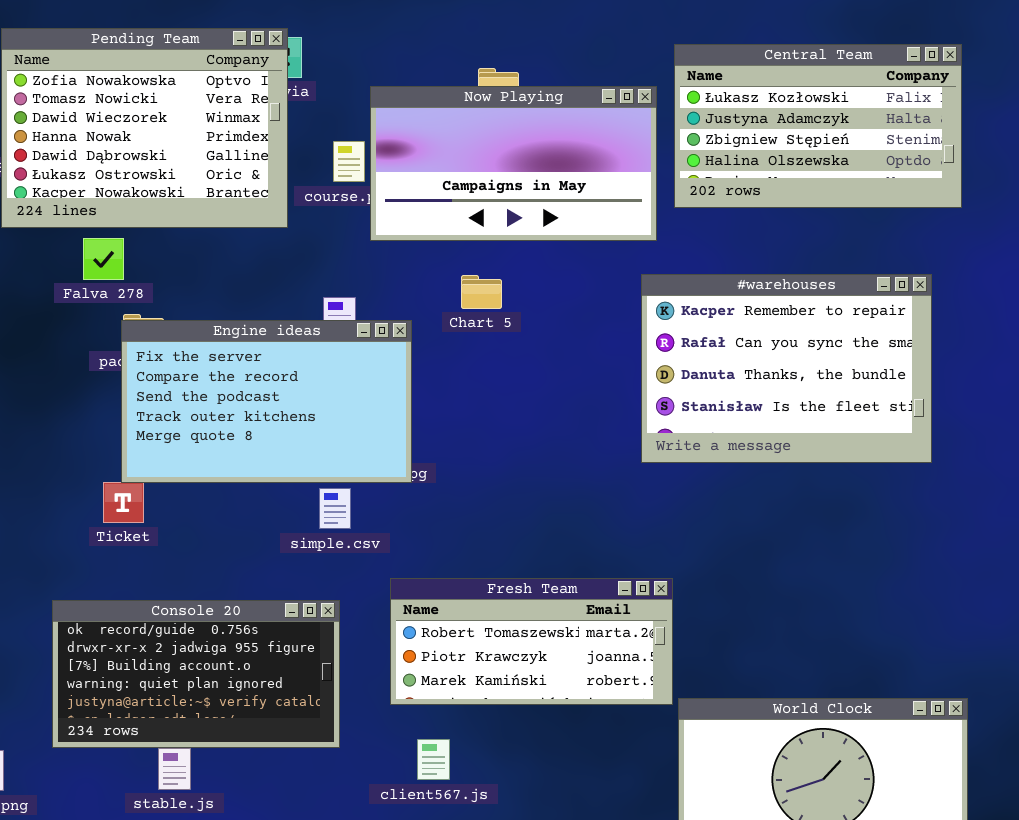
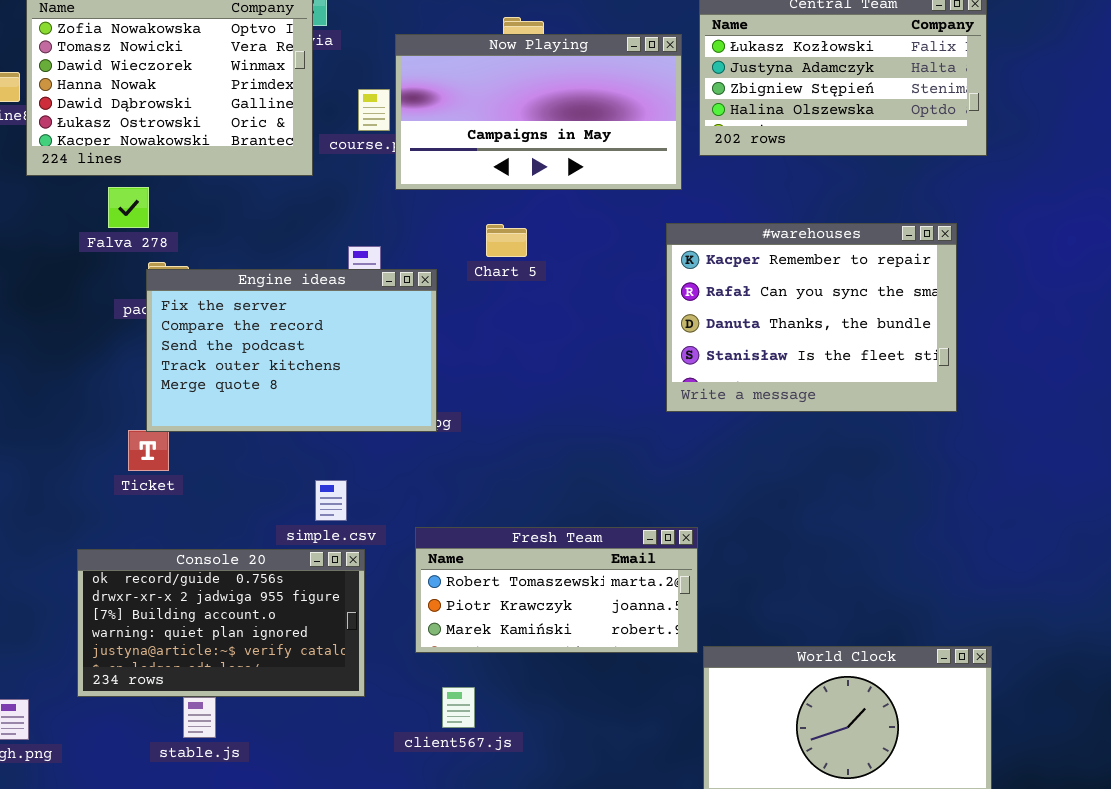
simple.csv: [319,488,351,529] -> [315,480,347,521], moved

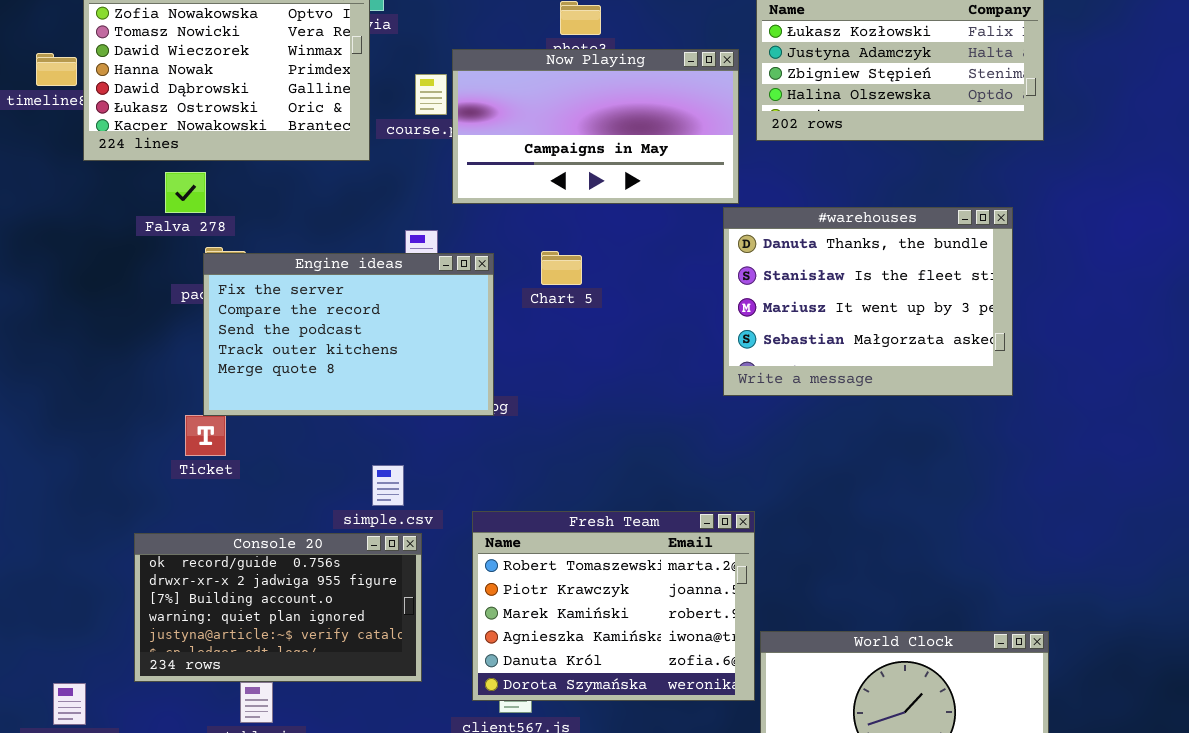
Now Playing: [395,34,682,190] -> [452,49,739,204], moved
#warehouses: [666,223,957,412] -> [723,207,1013,396], scrolled down 2 rows
Chart 5: [486,224,527,257] -> [541,251,582,285], moved
Fresh Team: [415,527,698,653] -> [472,511,755,701], resized

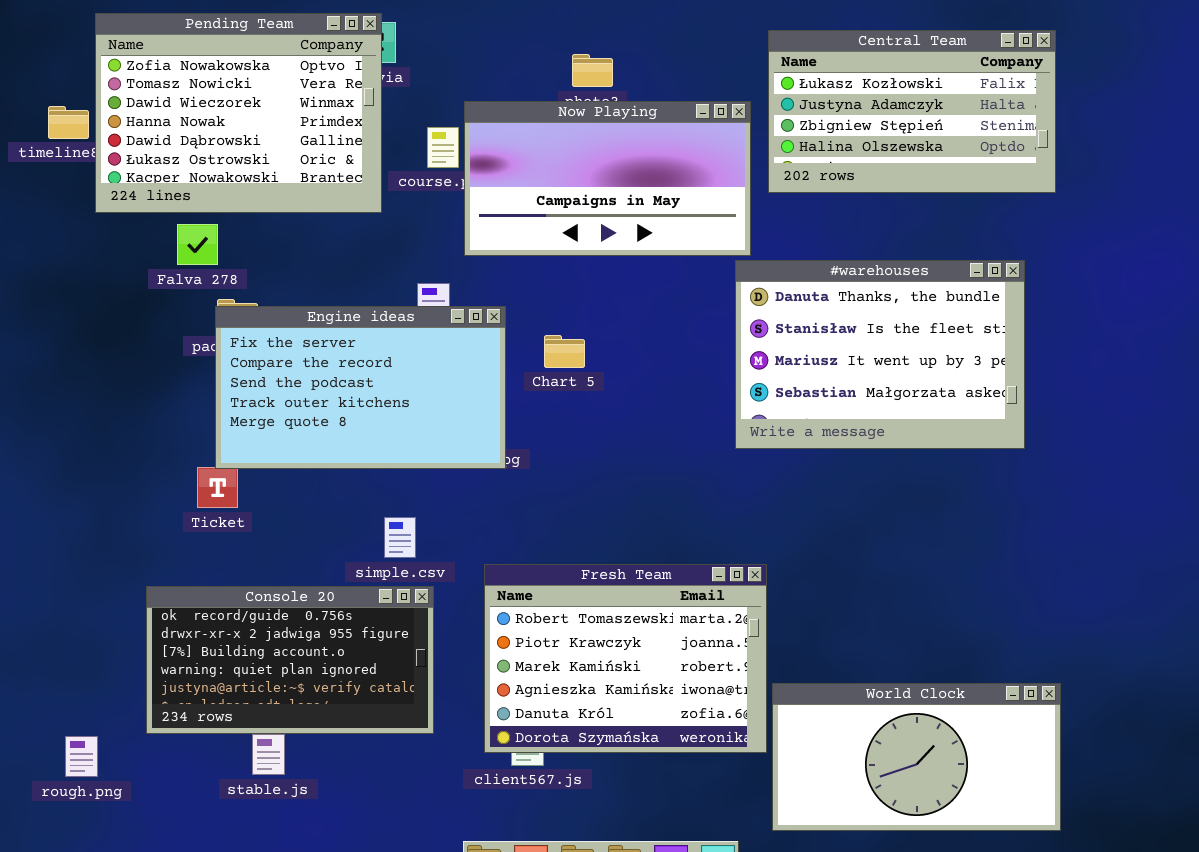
Chart 5: [541,251,582,285] -> [544,335,585,368], moved

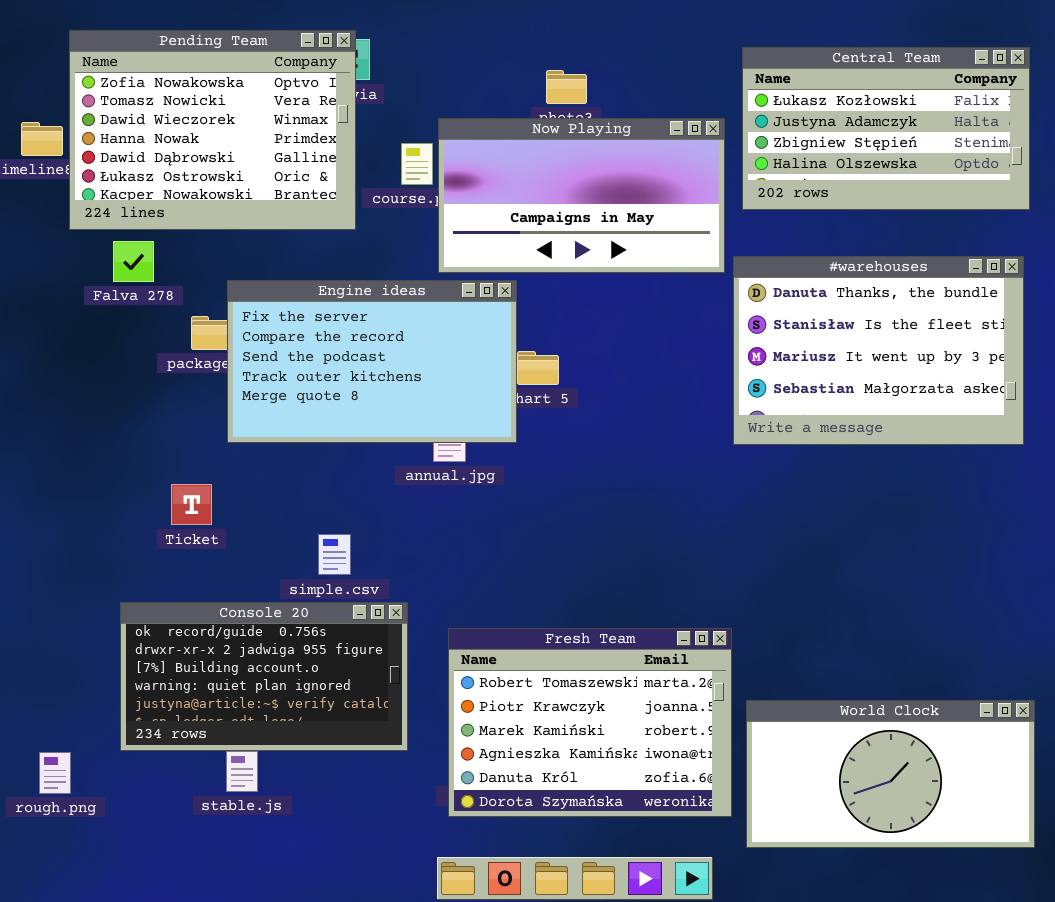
Falva 278: [177,224,218,265] -> [113,241,154,282], moved
#warehouses: [735,260,1025,449] -> [733,256,1024,445], moved
Engine ideas: [215,306,506,469] -> [227,280,517,443], moved
simple.csv: [384,517,416,558] -> [318,534,351,575], moved
Fresh Team: [484,564,767,753] -> [448,628,732,817], moved

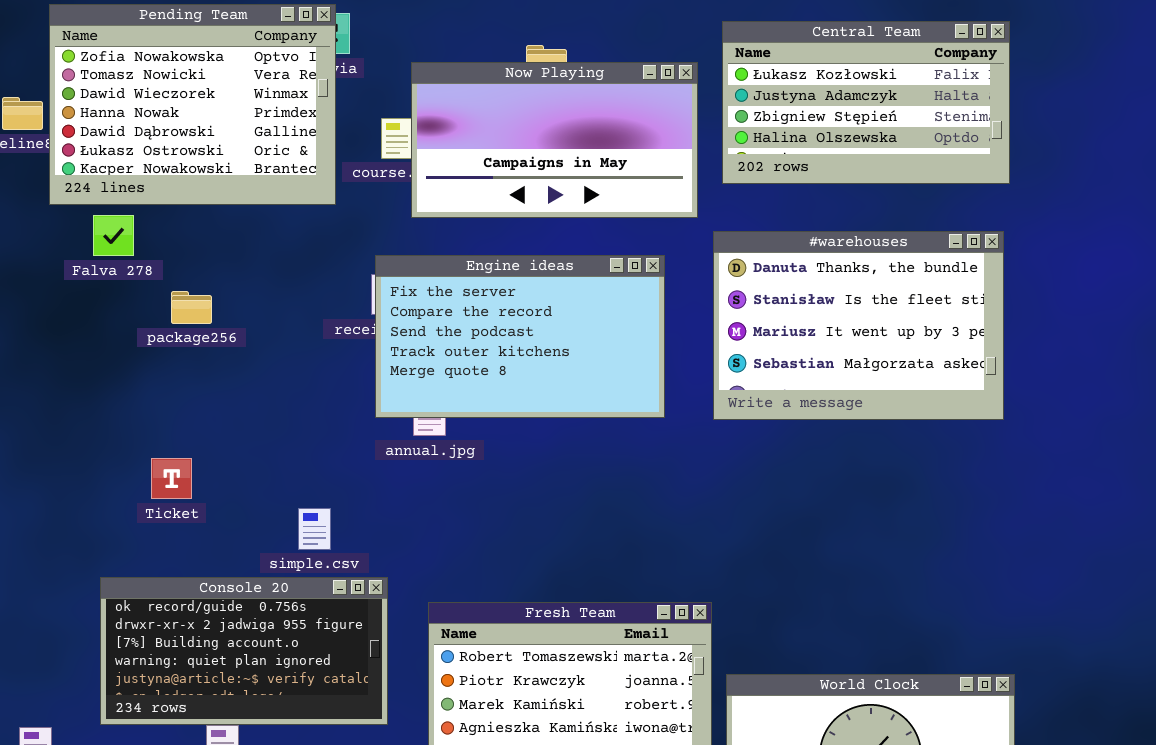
Now Playing: [438,118,725,273] -> [411,62,698,218], moved
Engine ideas: [227,280,517,443] -> [375,255,665,418], moved

